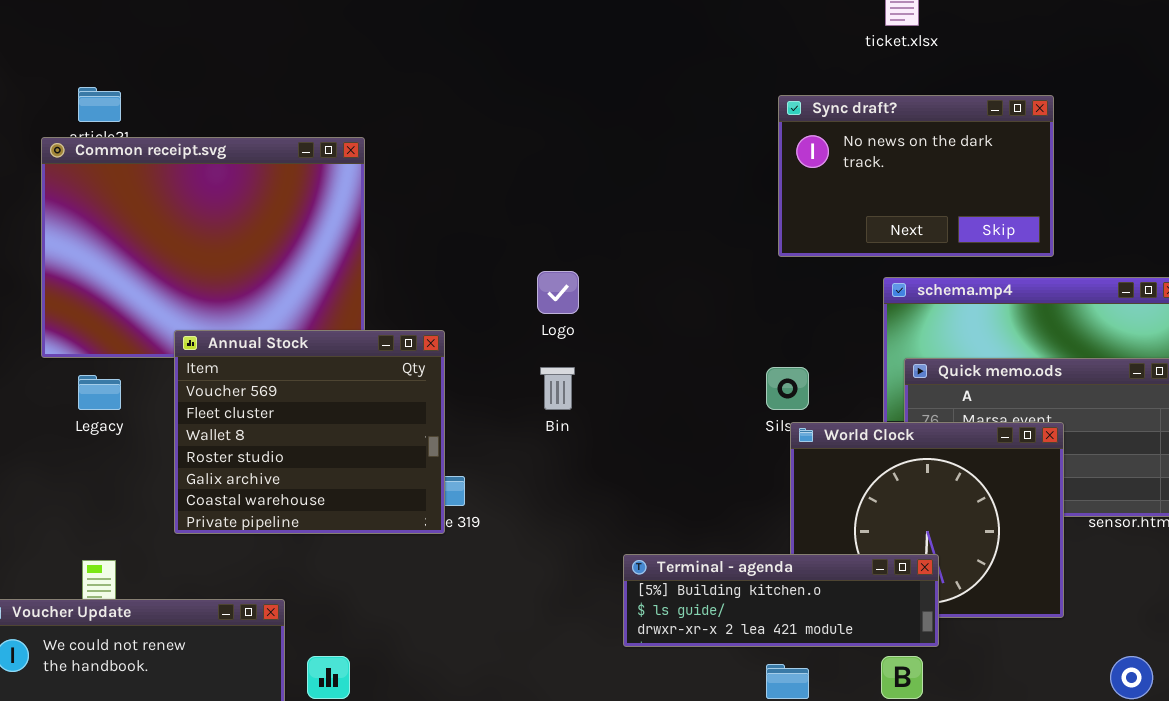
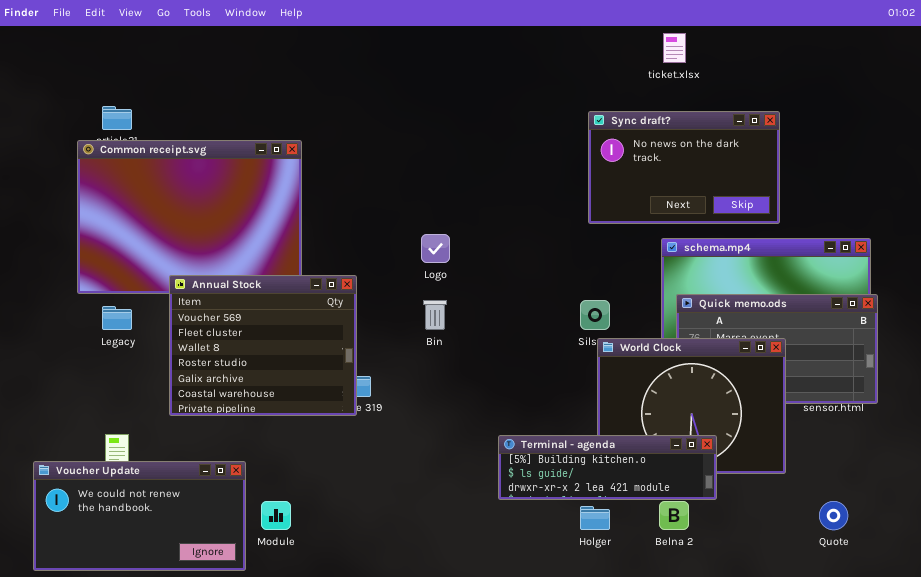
Terminal - agenda: [623,554,939,647] -> [498,435,717,500], moved

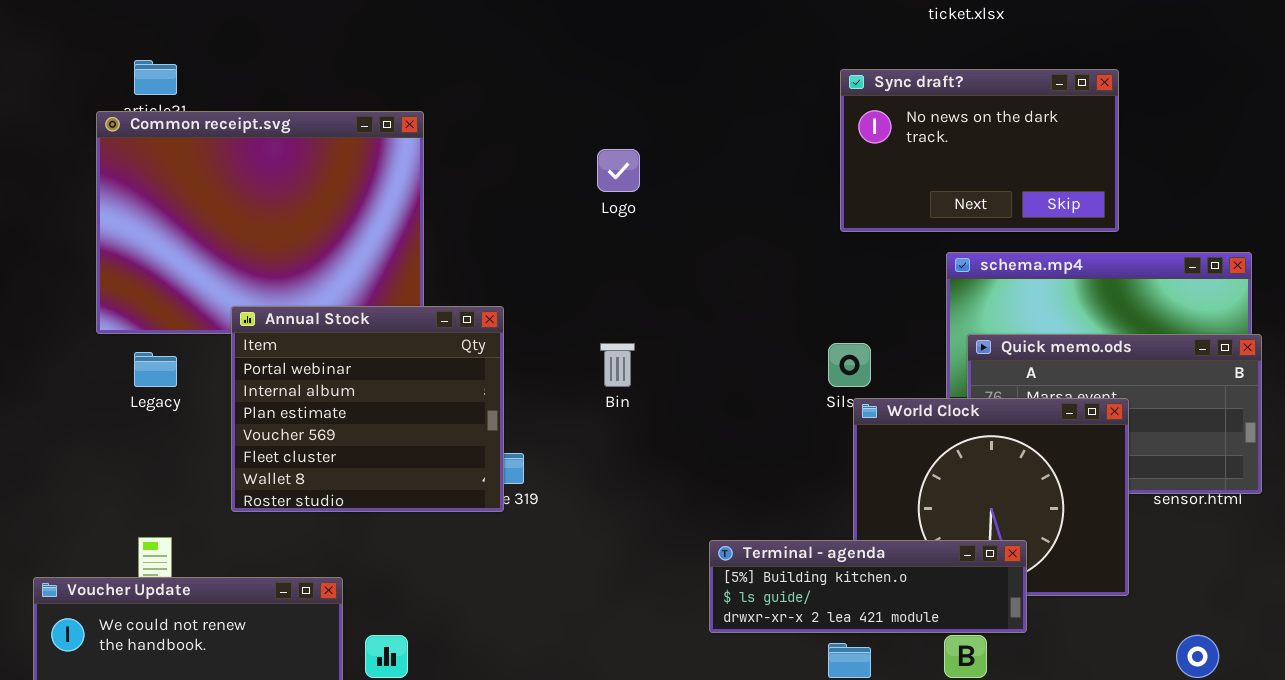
Logo: [421,234,450,263] -> [597,149,640,192], moved
Annual Stock: [169,275,357,416] -> [231,306,504,512], scrolled up 3 rows

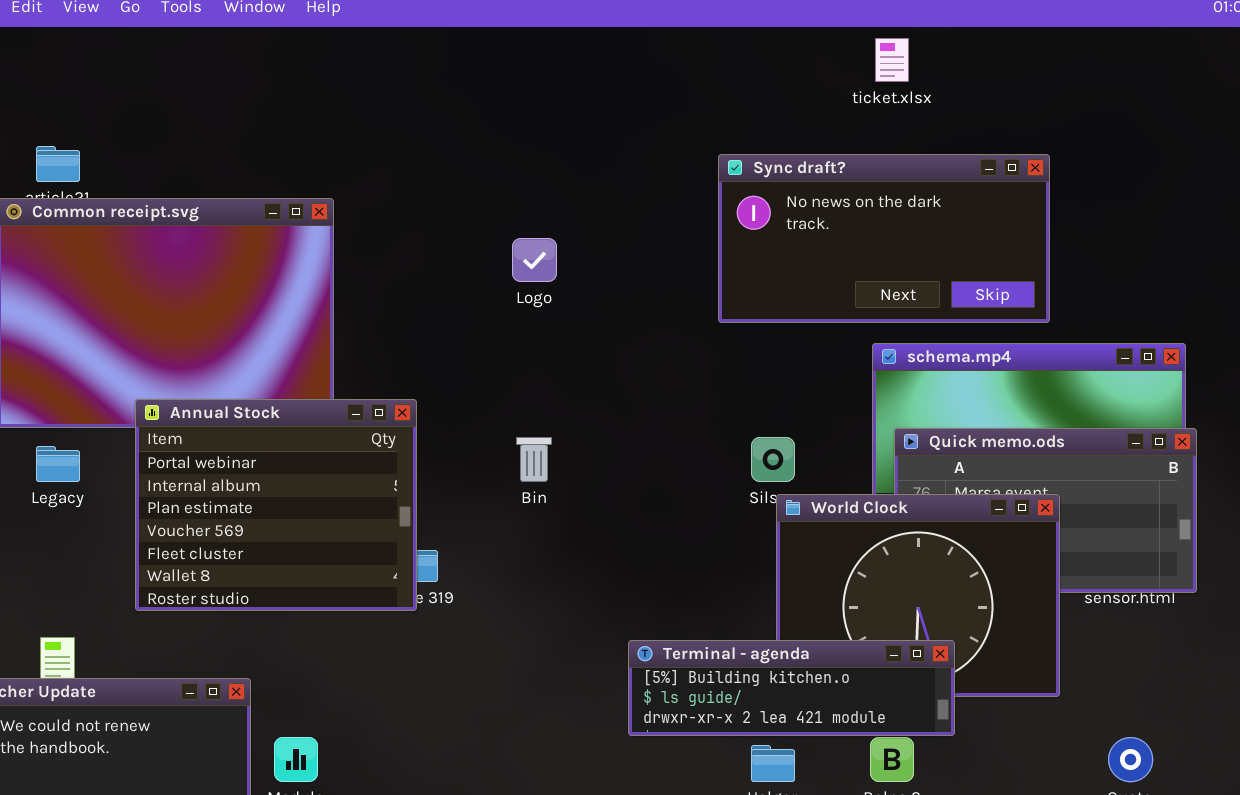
Sync draft?: [840,69,1119,232] -> [718,154,1050,323], resized

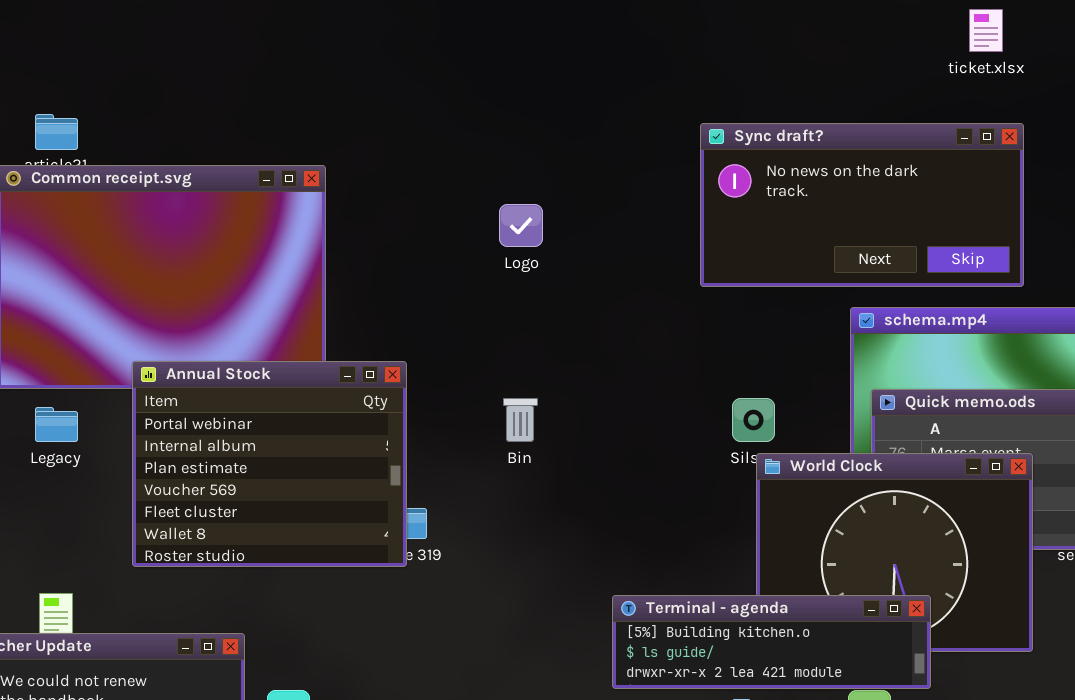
ticket.xlsx: [875,38,909,82] -> [969,9,1003,52], moved

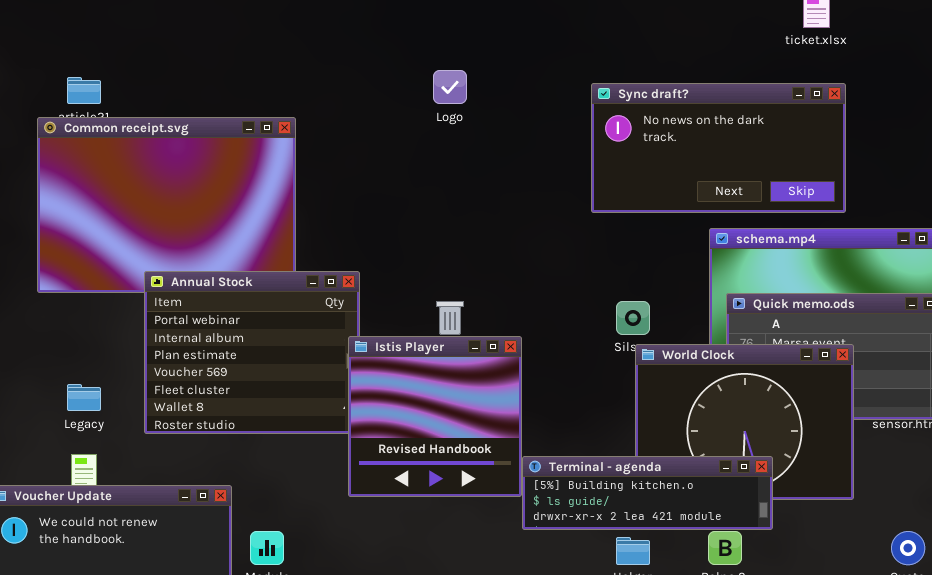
Logo: [499,204,543,247] -> [433,70,467,104], moved
Legacy: [35,407,78,442] -> [67,384,101,411], moved
Istis Player: none -> [348,336,522,497], opened

